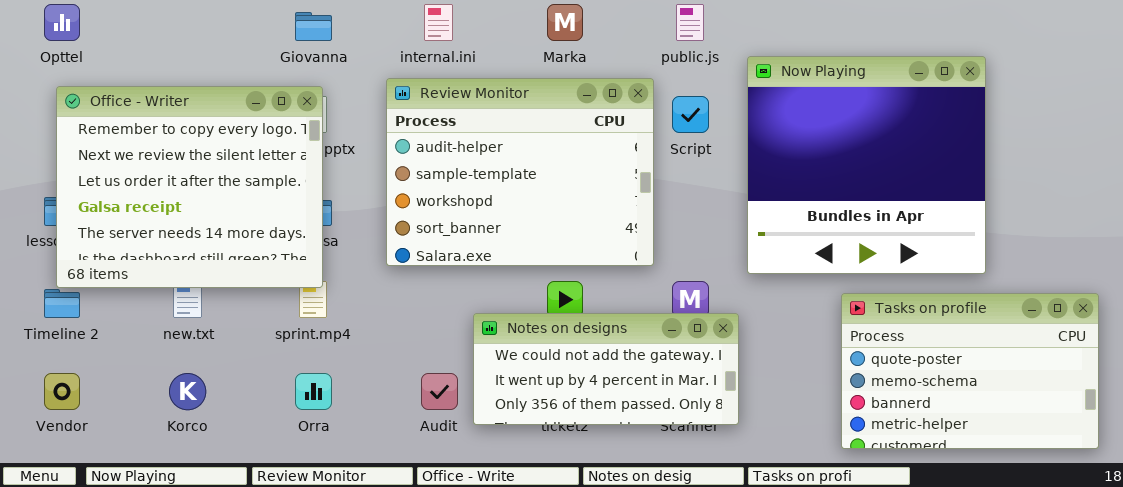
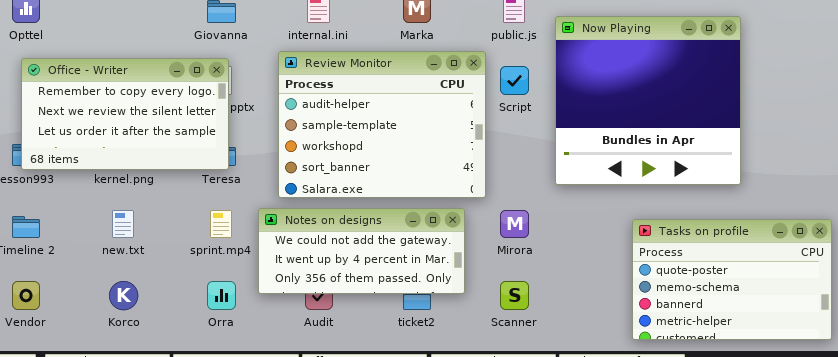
Now Playing: [747,56,986,274] -> [555,16,741,185], moved
Office - Writer: [56,86,323,288] -> [21,58,229,170], resized
Notes on designs: [473,313,739,425] -> [258,208,465,294], moved

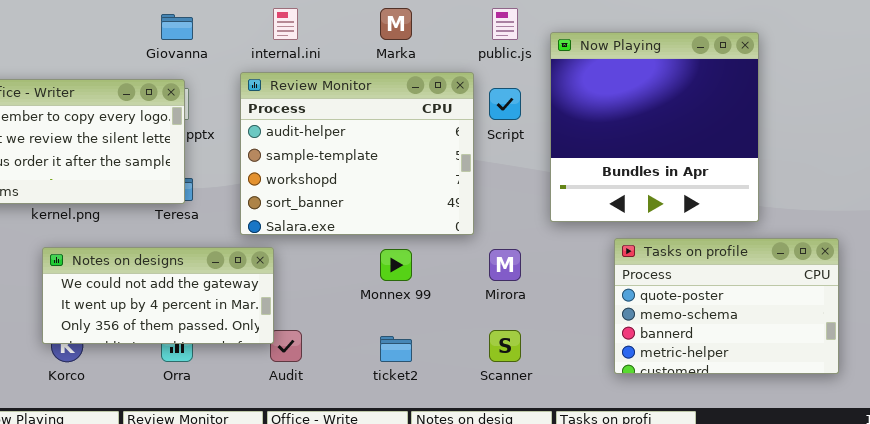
Notes on designs: [258,208,465,294] -> [42,247,274,344], moved
Tasks on profile: [632,219,832,340] -> [614,238,839,374], moved

